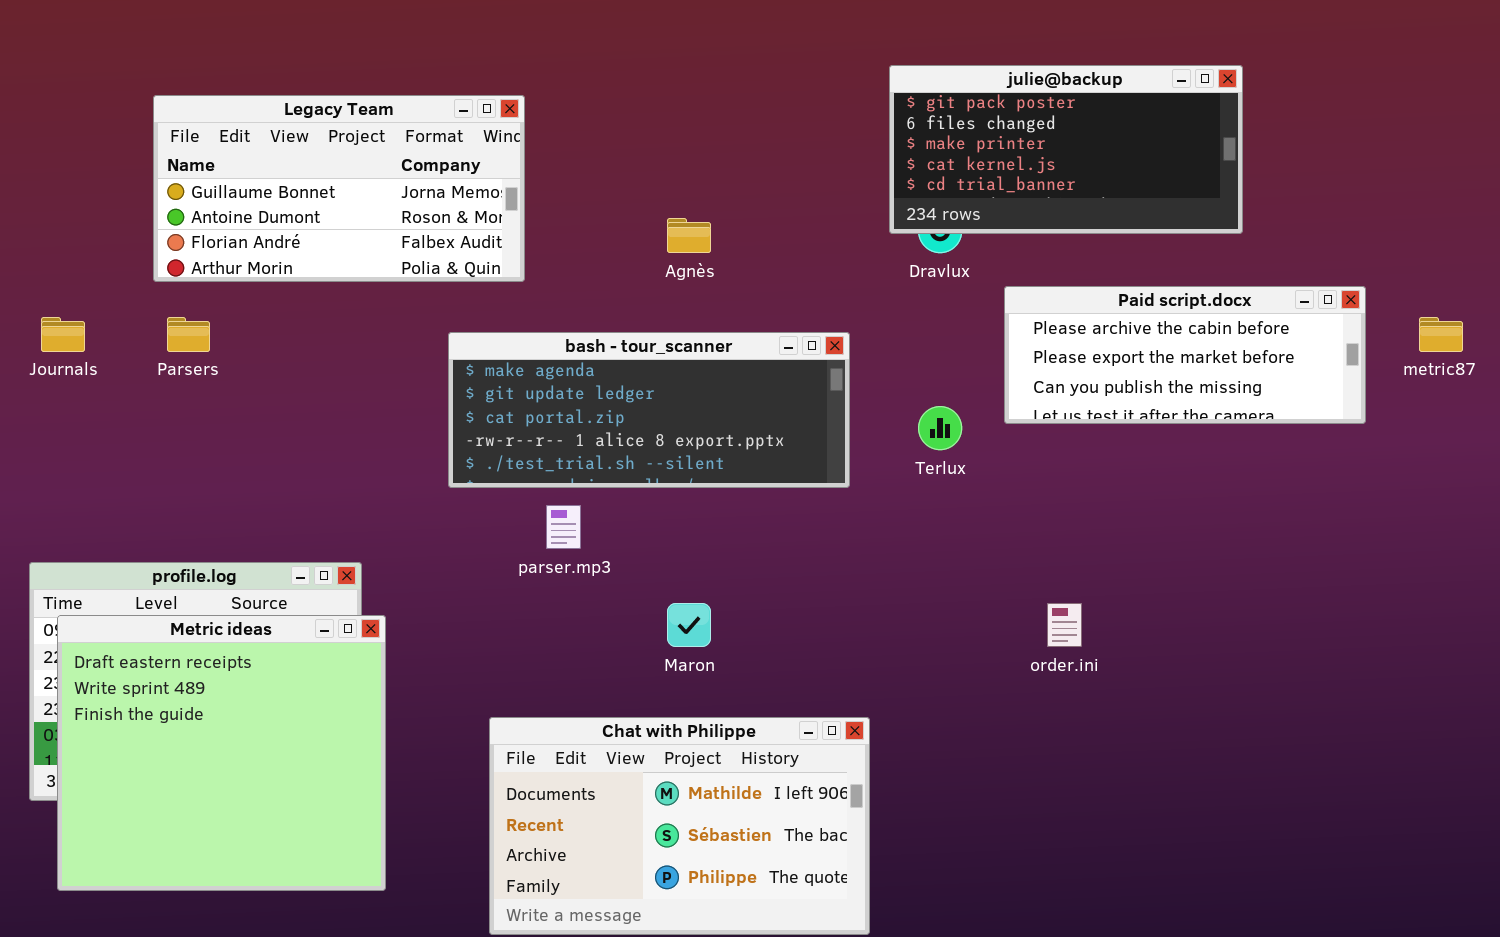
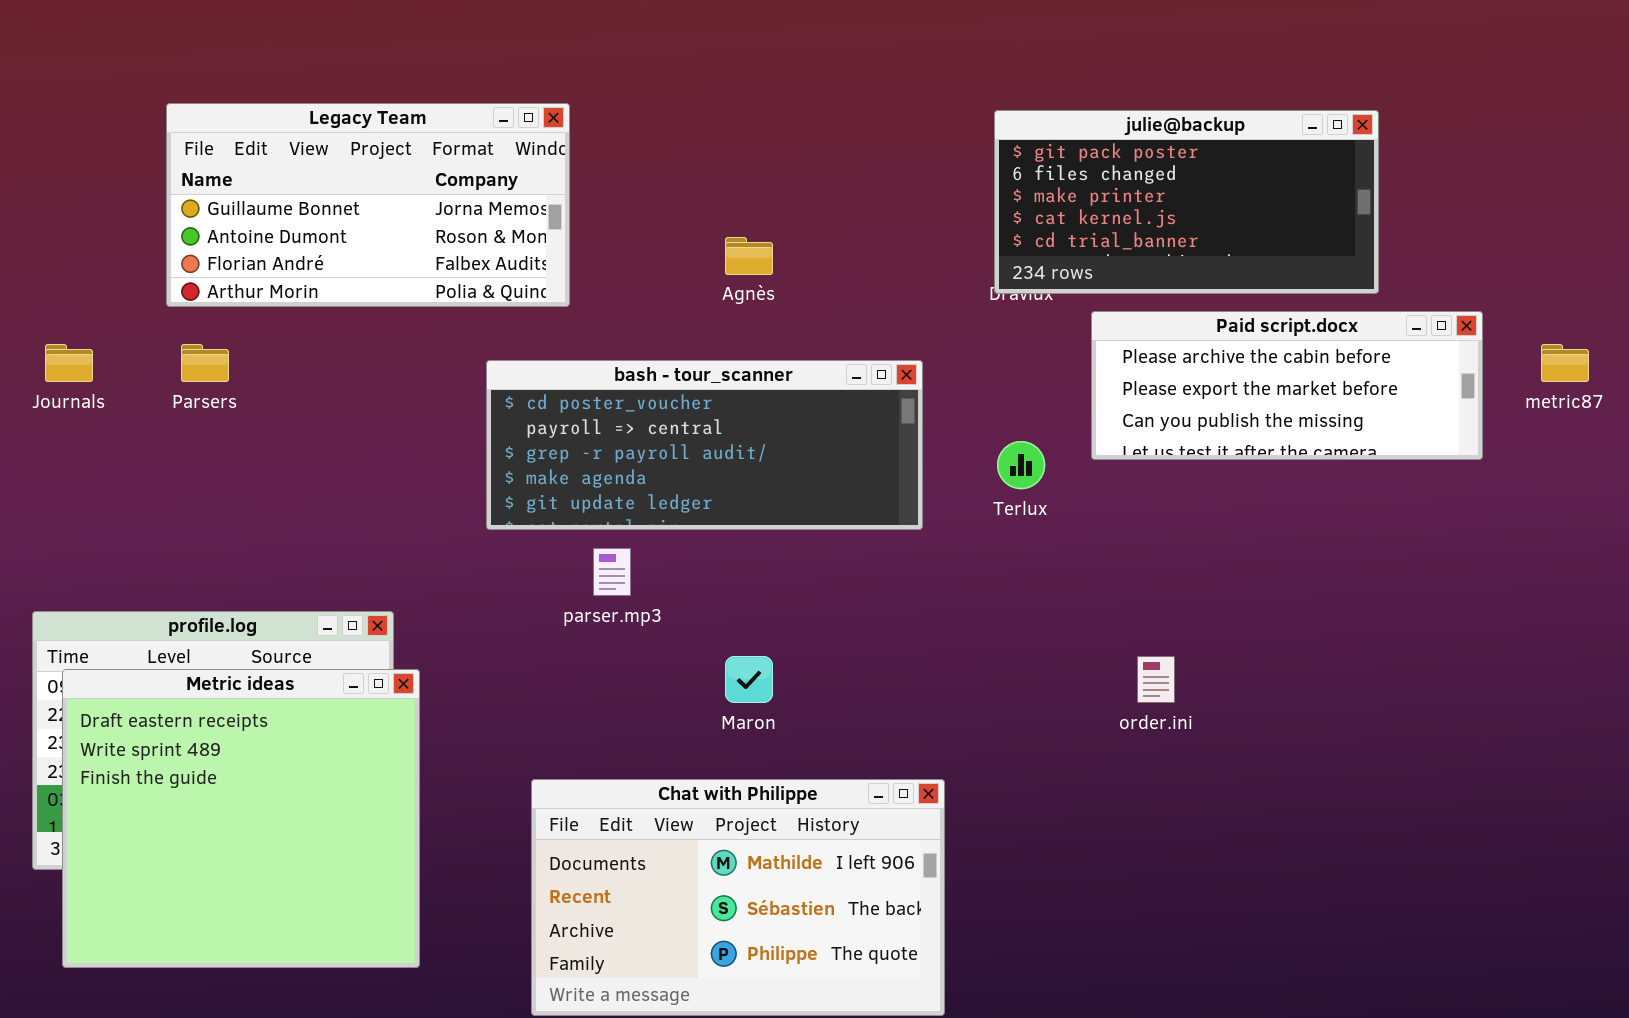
julie@backup: [889,65,1243,234] -> [994,110,1379,294], moved
bash - tour_scanner: [448,332,850,488] -> [486,360,923,530], scrolled up 3 rows

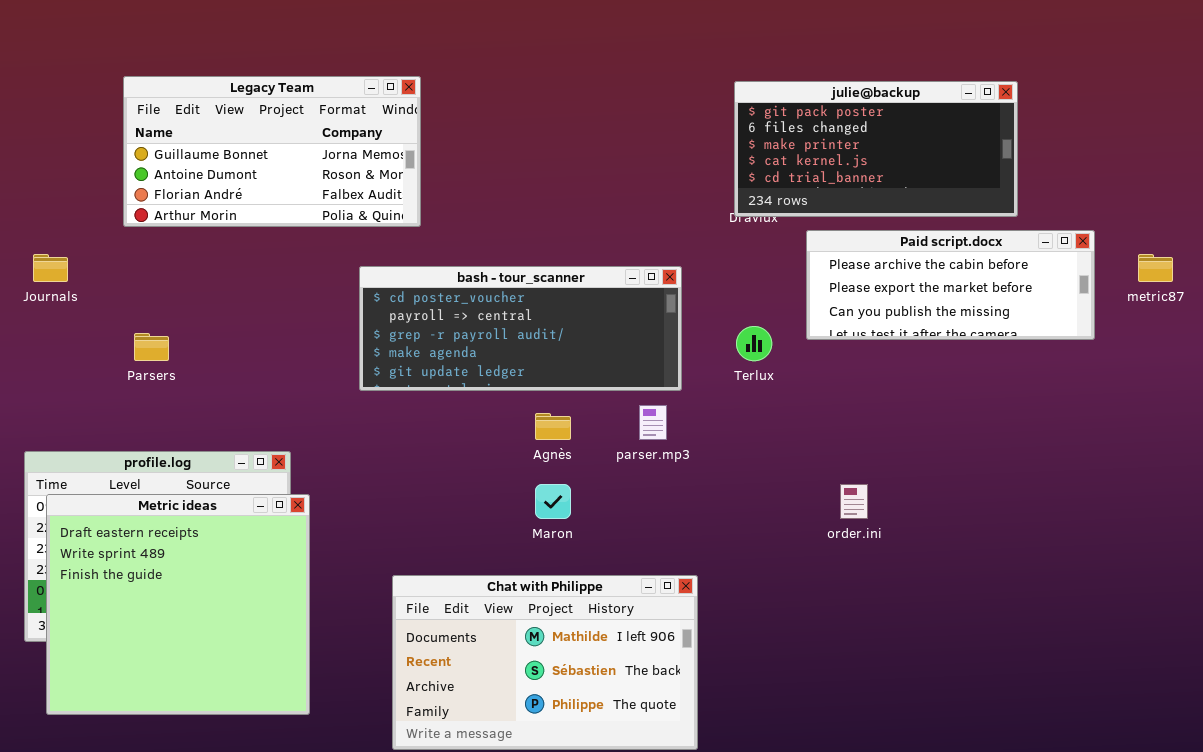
Agnès: [725,237,773,275] -> [535,413,571,440], moved
Parsers: [181,344,229,382] -> [134,333,169,361], moved
parser.mp3: [593,548,631,596] -> [639,405,667,440], moved

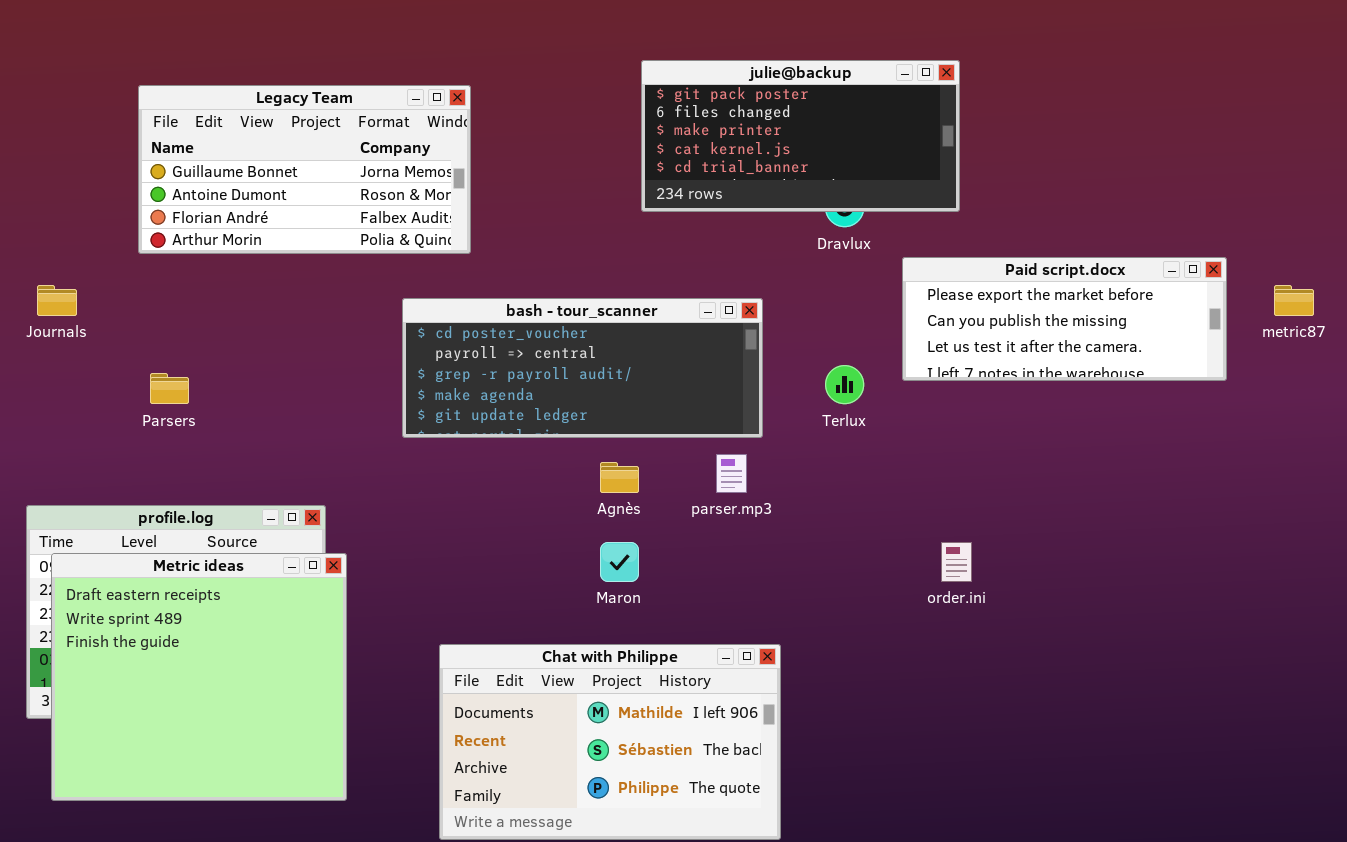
julie@backup: [734,81,1018,217] -> [641,60,960,212], moved
Paid script.docx: [806,230,1095,340] -> [902,257,1227,381], scrolled down 1 row

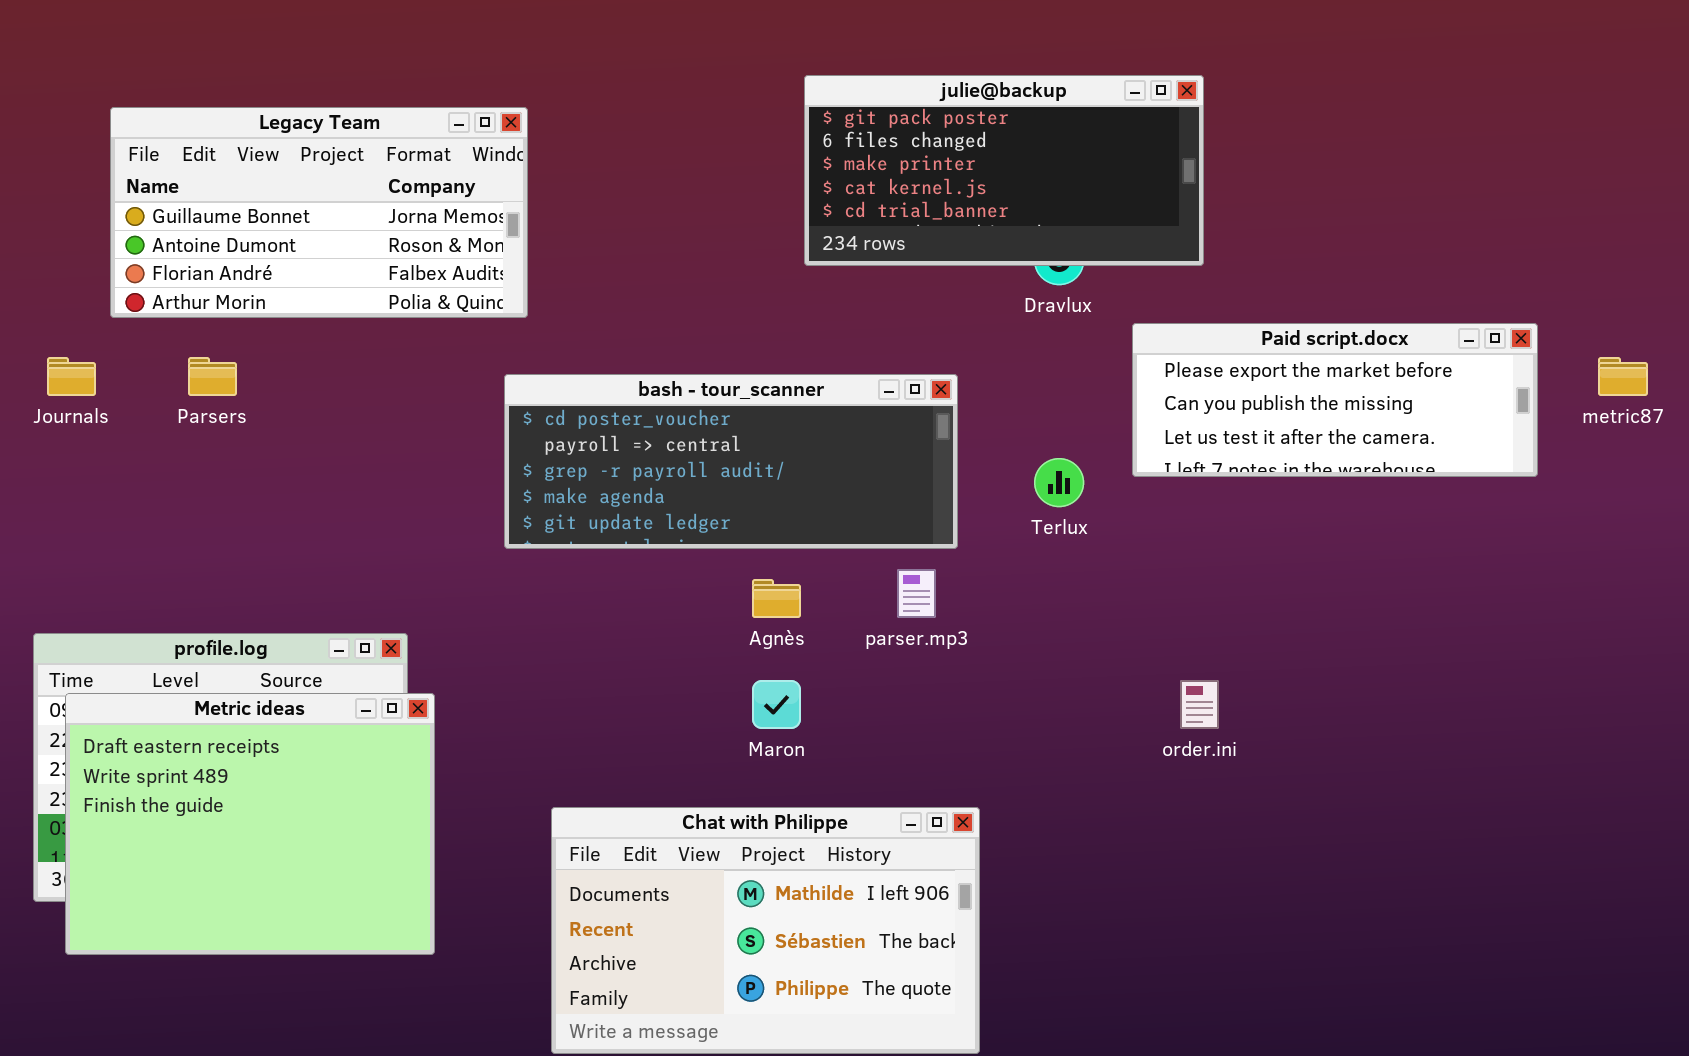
Legacy Team: [138,85,471,254] -> [110,107,528,318], moved
Parsers: [150,373,189,404] -> [188,357,237,396], moved
Metric ideas: [51,553,347,801] -> [65,693,435,955], resized

